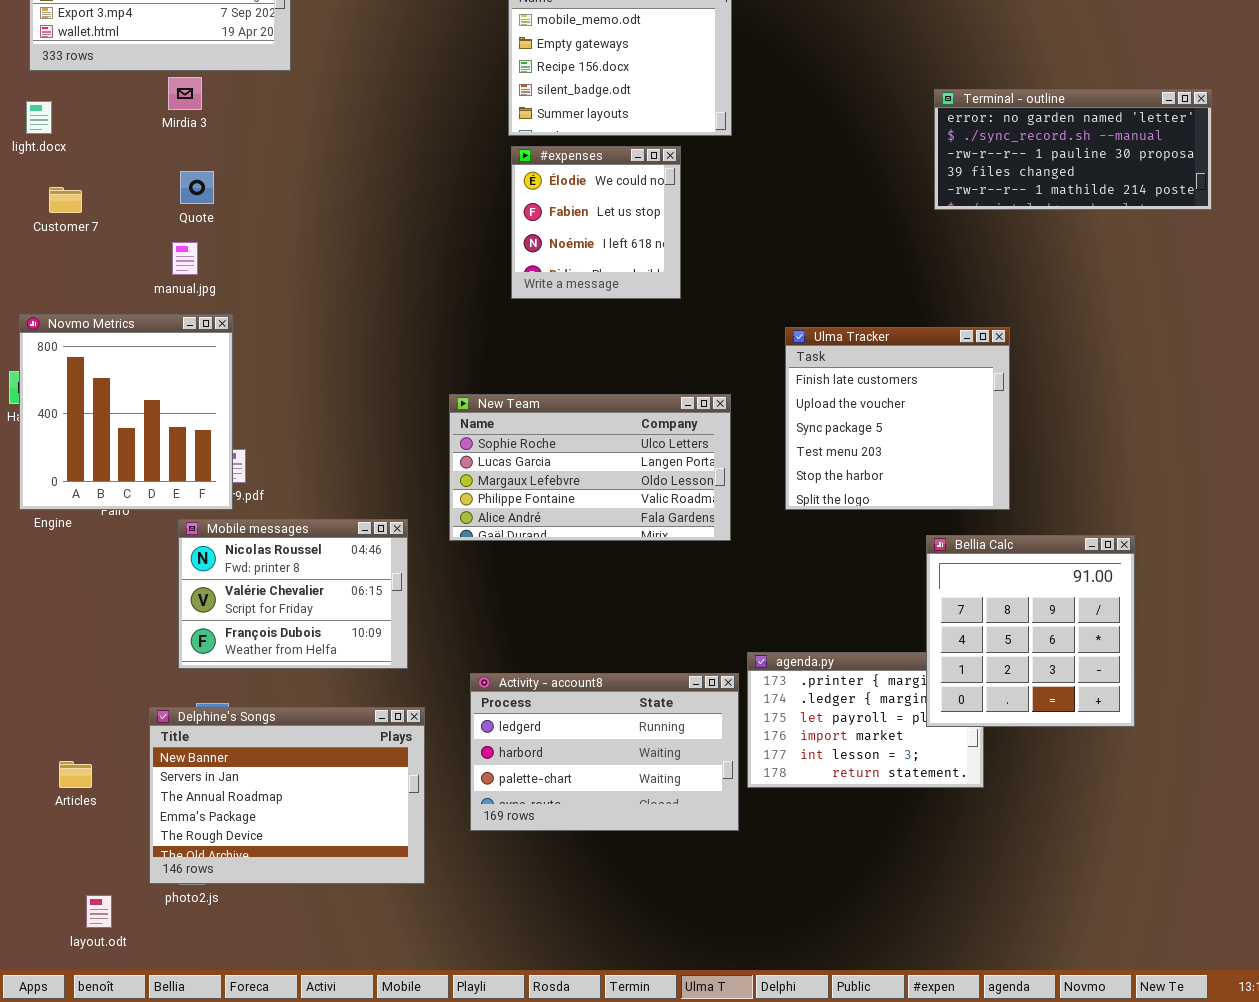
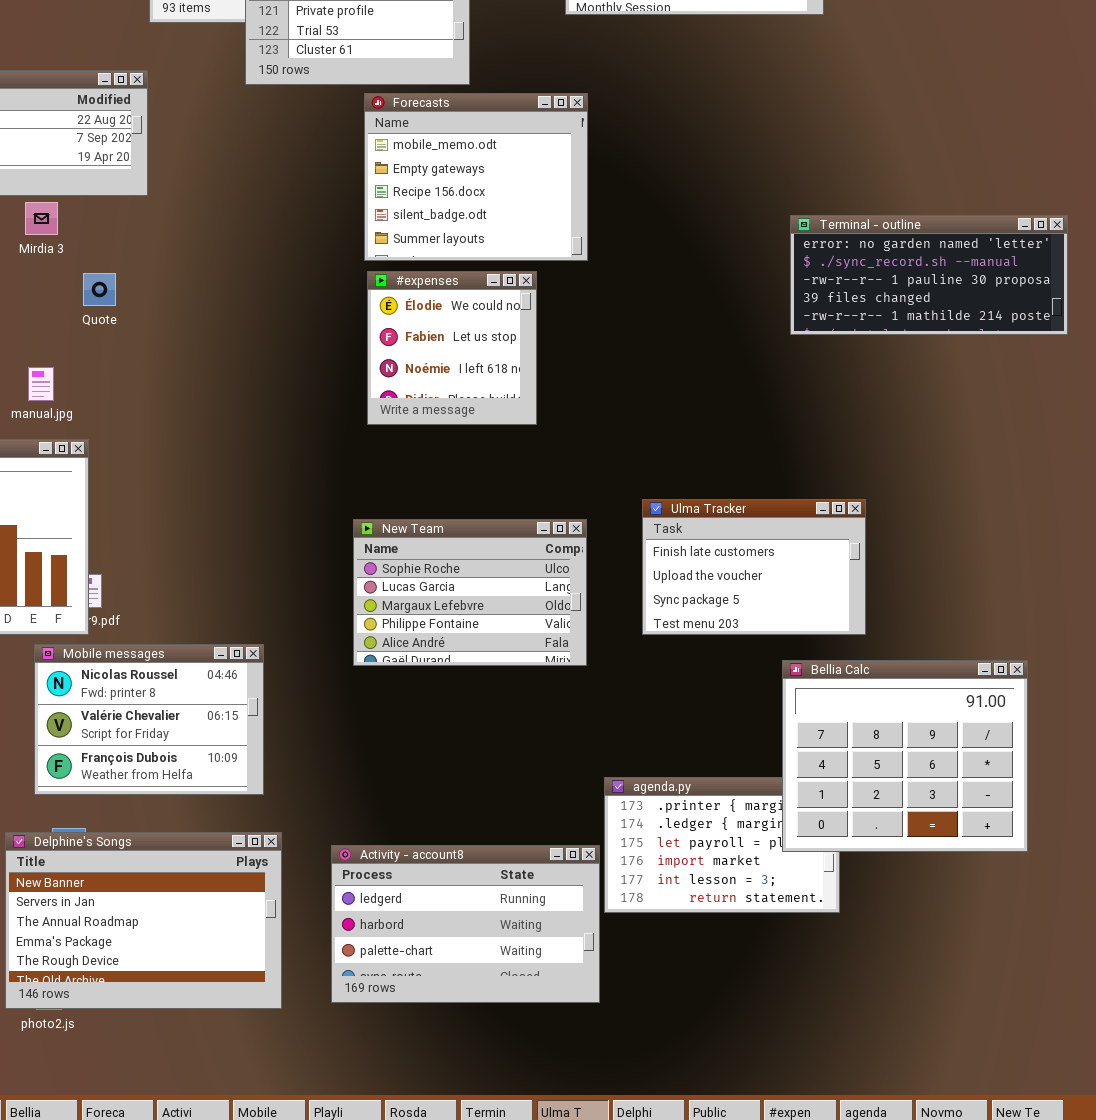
Quote: [180,171,214,204] -> [83,273,116,306], moved
Ulma Tracker: [785,327,1010,510] -> [642,499,866,635], resized
New Team: [449,394,731,541] -> [353,519,587,666], resized
Bellia Calc: [926,535,1135,727] -> [782,660,1028,852], resized
Activity - account8: [470,673,739,831] -> [331,845,600,1003], moved

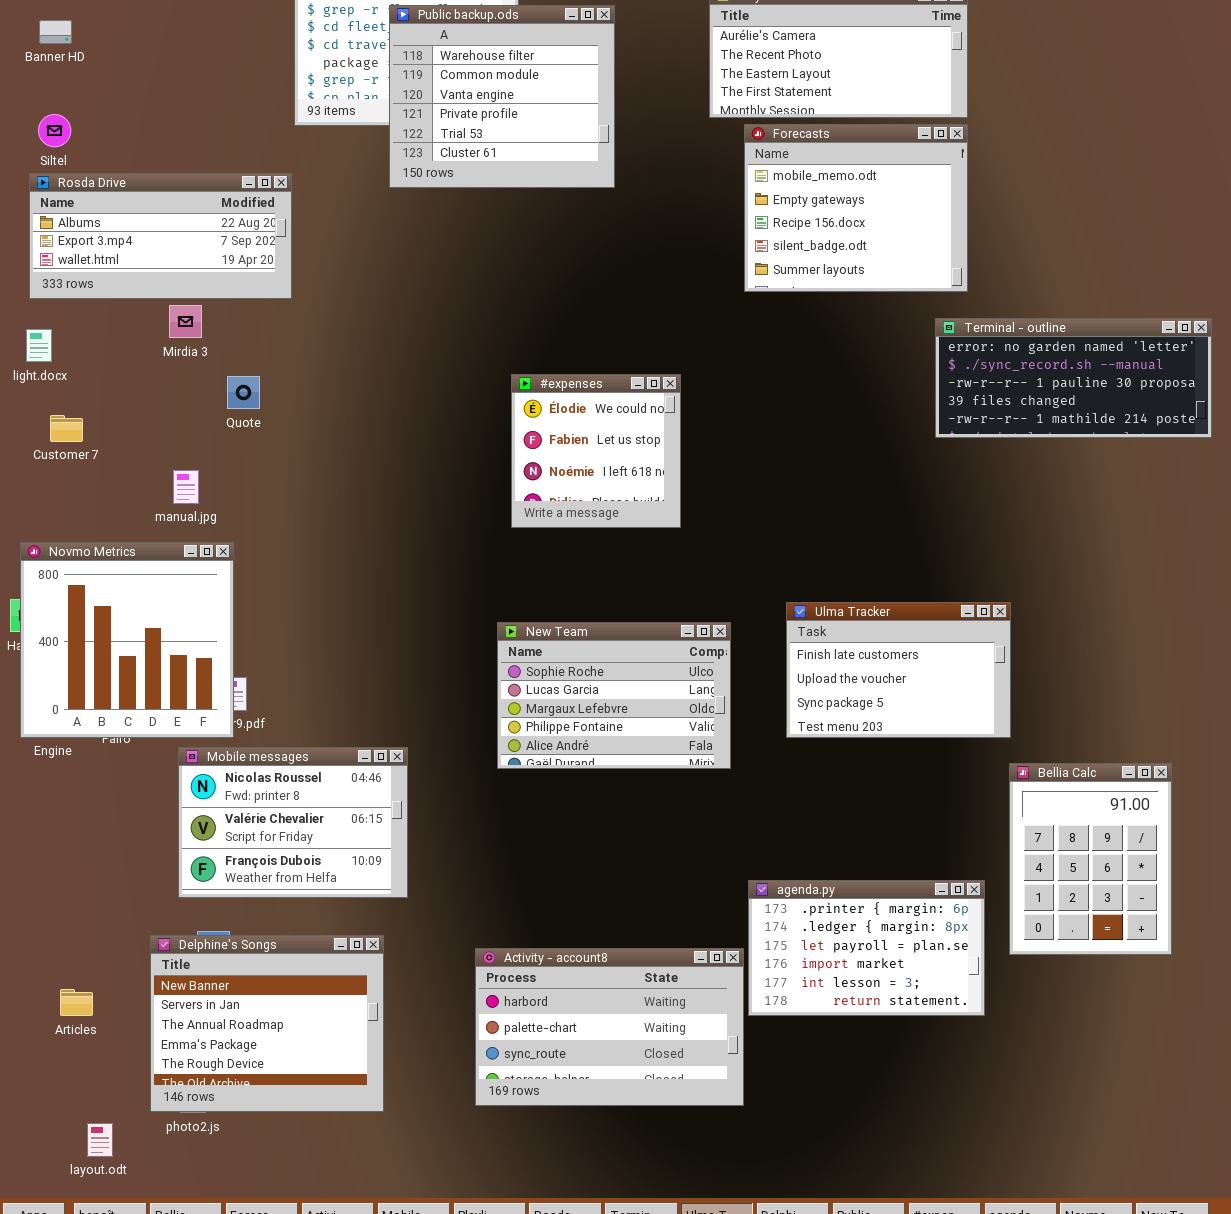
Forecasts: [364,93,588,261] -> [744,124,968,292], moved
Bellia Calc: [782,660,1028,852] -> [1009,763,1172,955], resized
Delphine's Songs: [5,832,282,1009] -> [150,935,384,1112], resized
Activity - account8: [331,845,600,1003] -> [475,948,744,1106], scrolled down 1 row

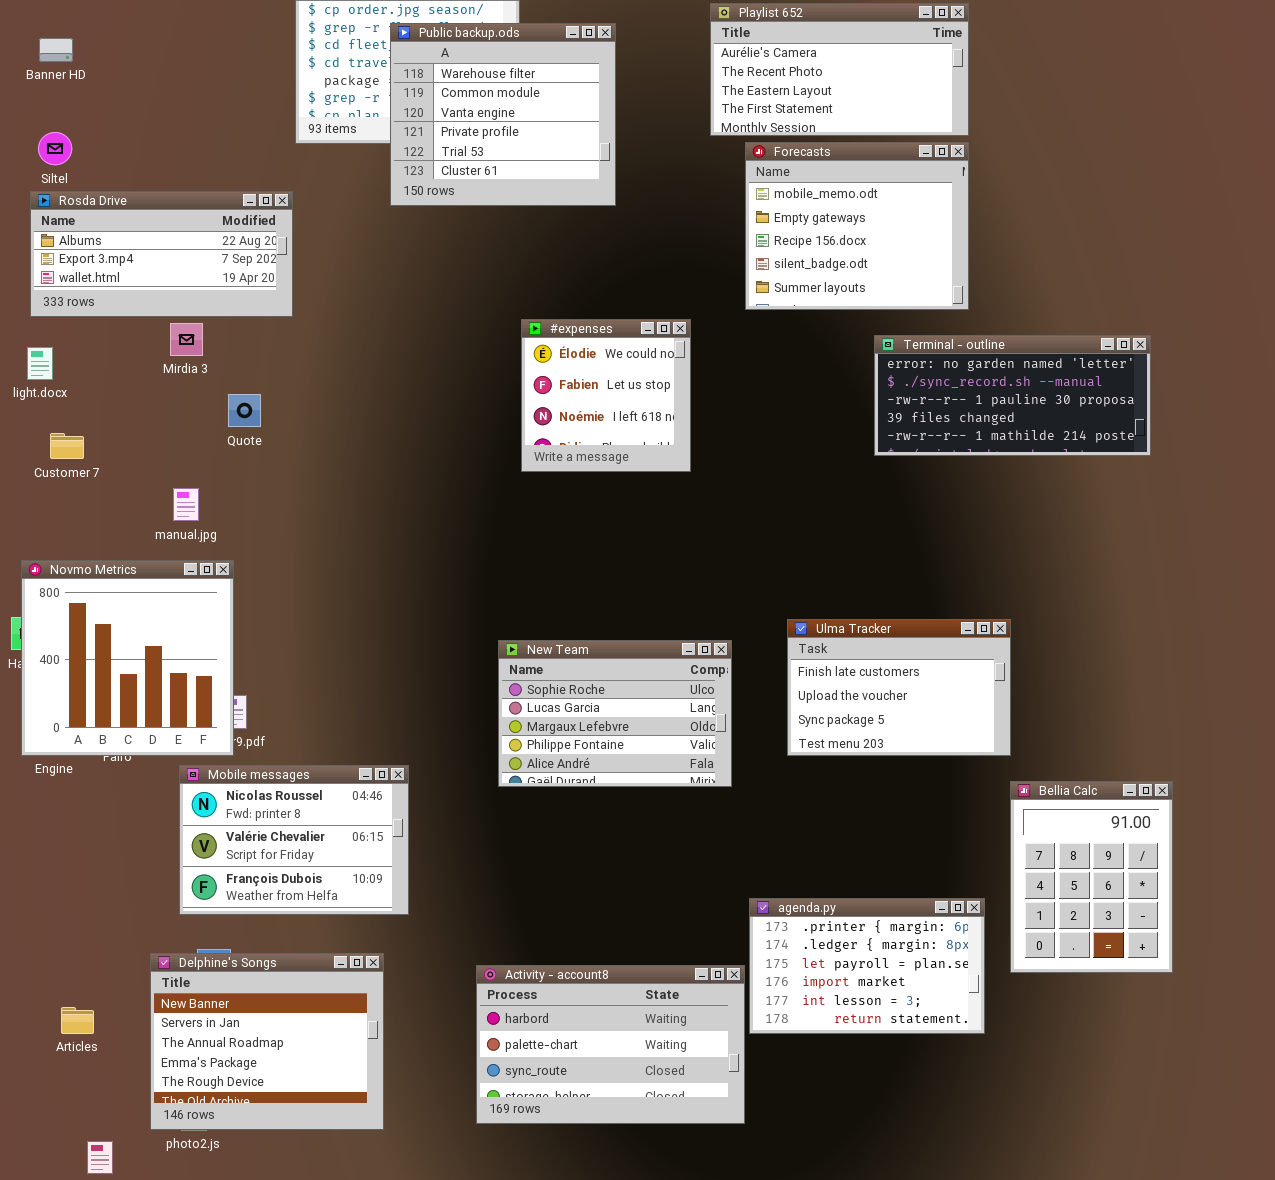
Terminal - outline: [935,318,1212,438] -> [874,335,1151,456], moved
#expenses: [511,374,681,528] -> [521,319,691,472], moved

